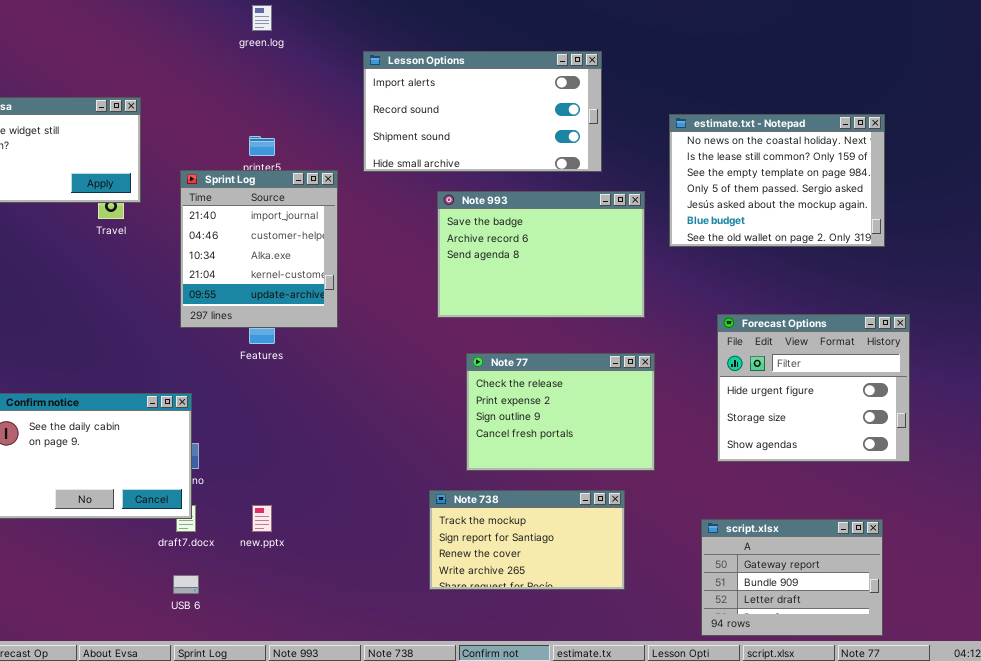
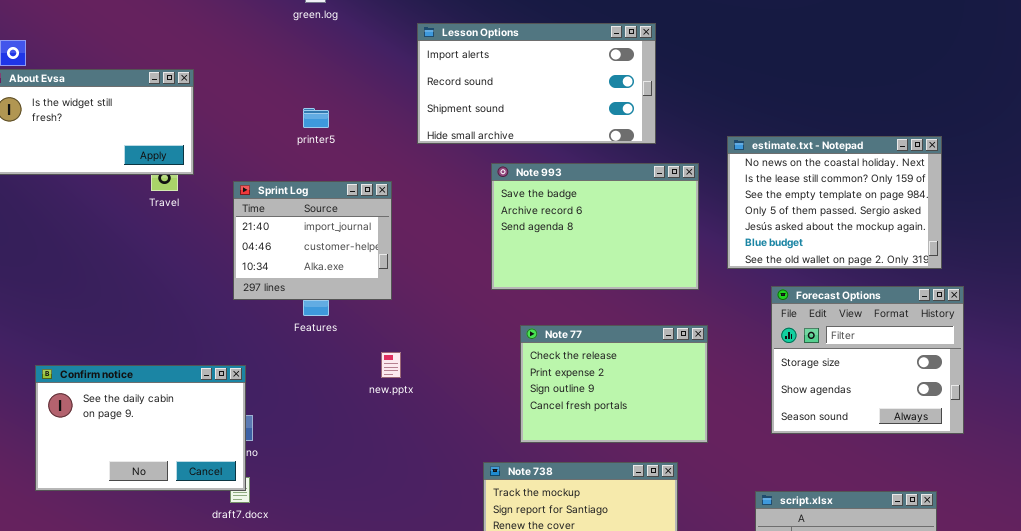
estimate.txt - Notepad: [669,114,885,247] -> [727,136,942,269], moved
Sprint Log: [180,170,338,328] -> [233,181,392,300], resized
Forecast Options: [717,314,910,462] -> [771,286,964,434], scrolled down 1 row
new.pptx: [252,505,272,532] -> [381,352,401,378], moved

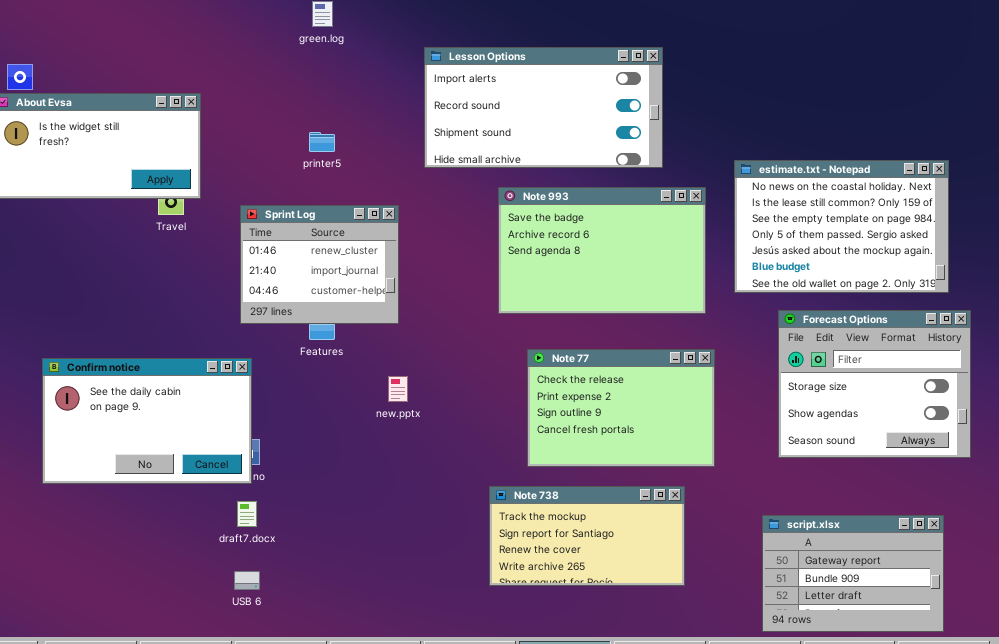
Sprint Log: [233,181,392,300] -> [240,205,399,324], scrolled up 1 row
Confirm notice: [35,365,246,491] -> [42,358,252,484], moved

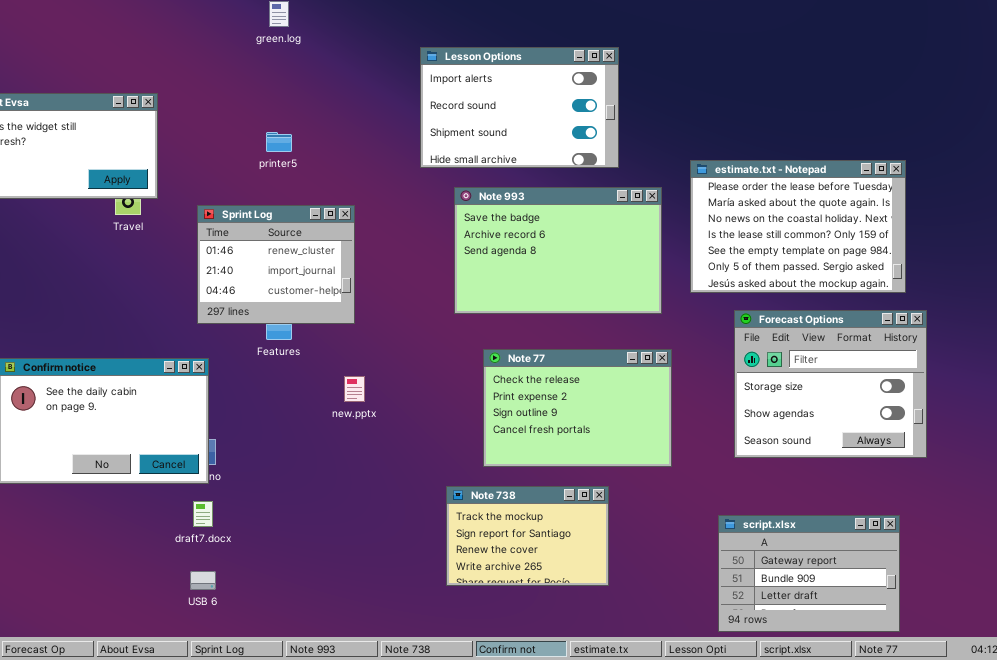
Lesson Options: [424,47,663,168] -> [420,47,619,168], resized
estimate.txt - Notepad: [734,160,949,293] -> [690,160,906,293], scrolled up 2 rows
Note 738: [489,486,685,586] -> [446,486,609,586], resized

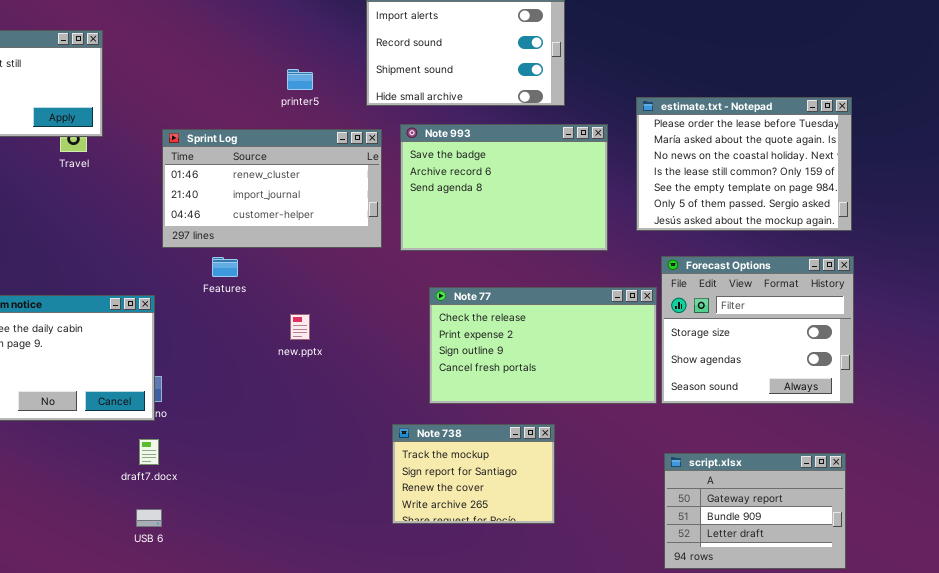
printer5: [266,132,292,152] -> [287,69,313,90], moved
Sprint Log: [197,205,355,324] -> [162,129,382,248], moved, resized
Forecast Options: [734,310,927,458] -> [661,256,854,404], moved
Note 77: [483,349,672,467] -> [429,287,657,404], resized

